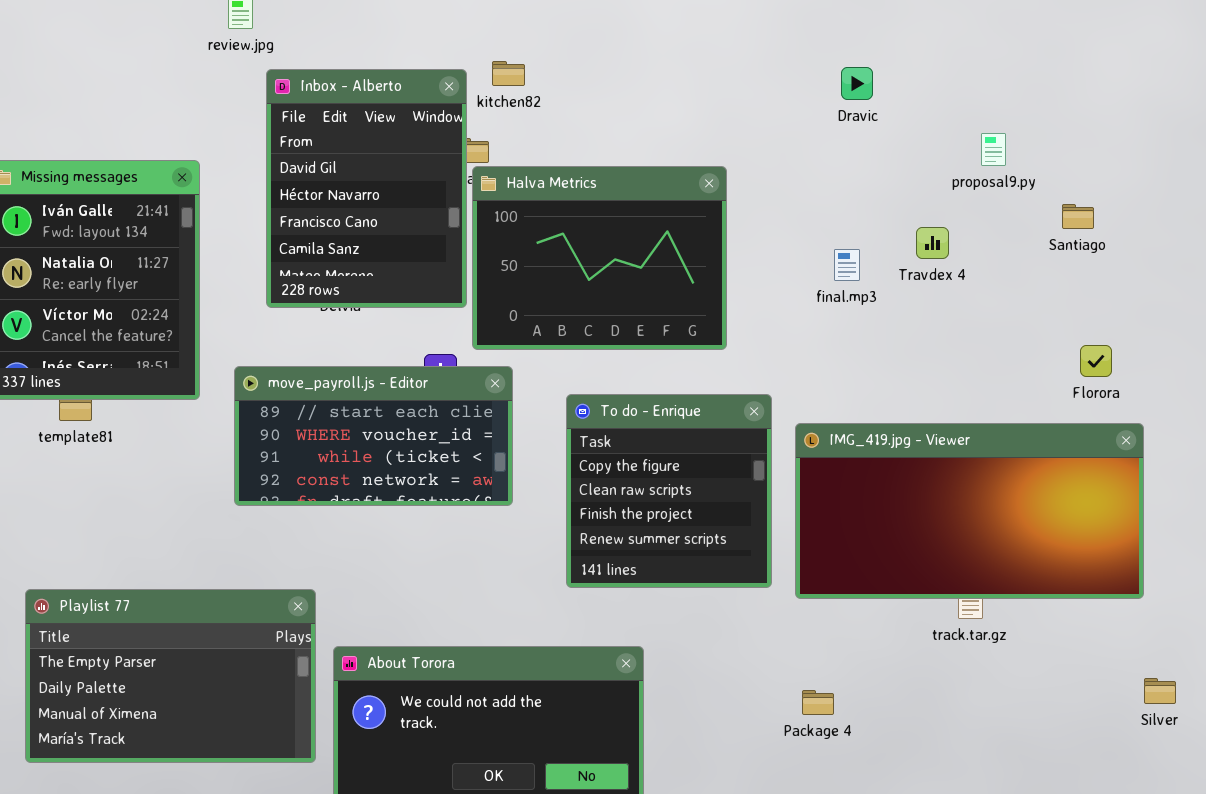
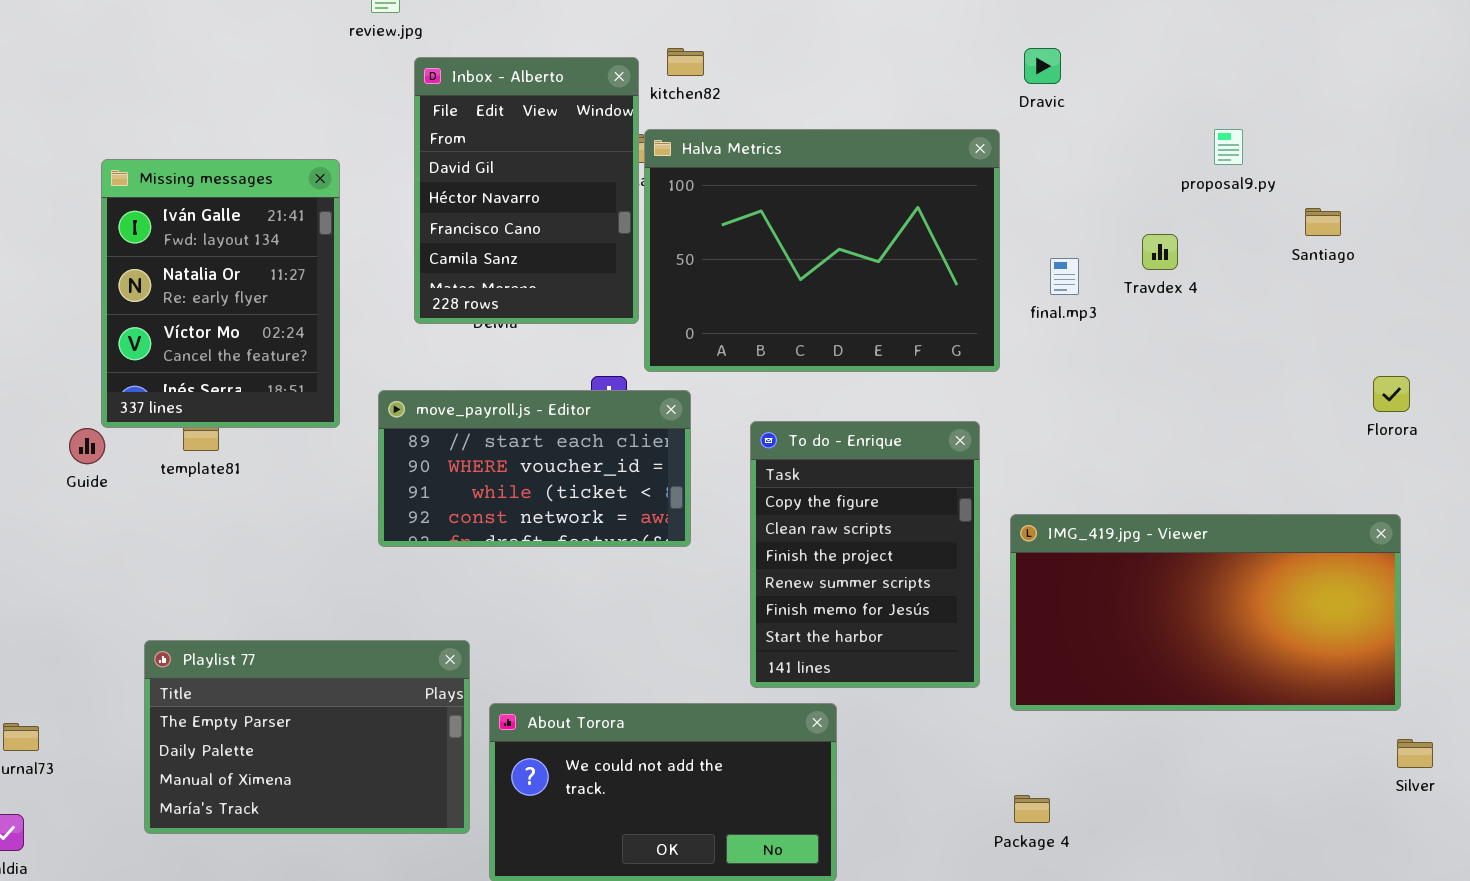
Dravic: [841,67,873,100] -> [1024,48,1061,84], moved
Halva Metrics: [472,166,727,350] -> [644,129,1000,372], resized
Florora: [1080,345,1112,377] -> [1373,376,1410,412], moved
To do - Enrique: [566,394,772,588] -> [750,421,980,688], resized
IMG_419.jpg - Viewer: [795,423,1144,599] -> [1010,514,1401,711], moved
Package 4: [802,690,834,715] -> [1014,795,1050,823], moved

